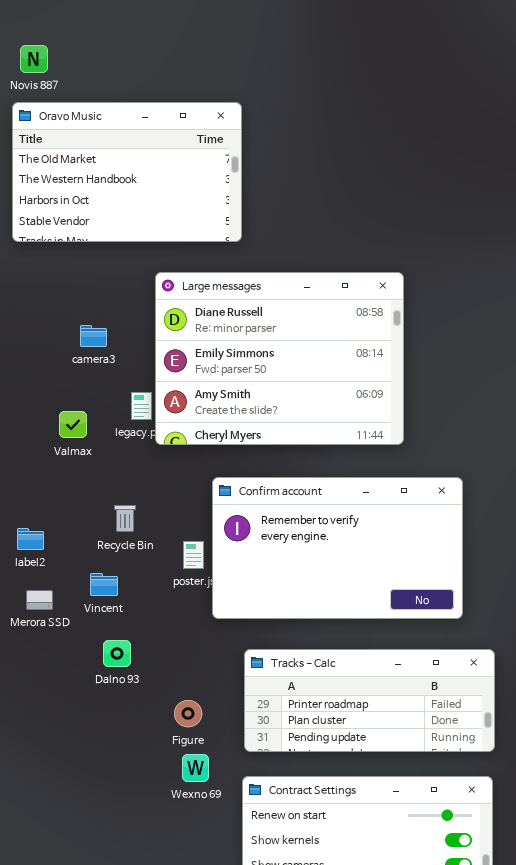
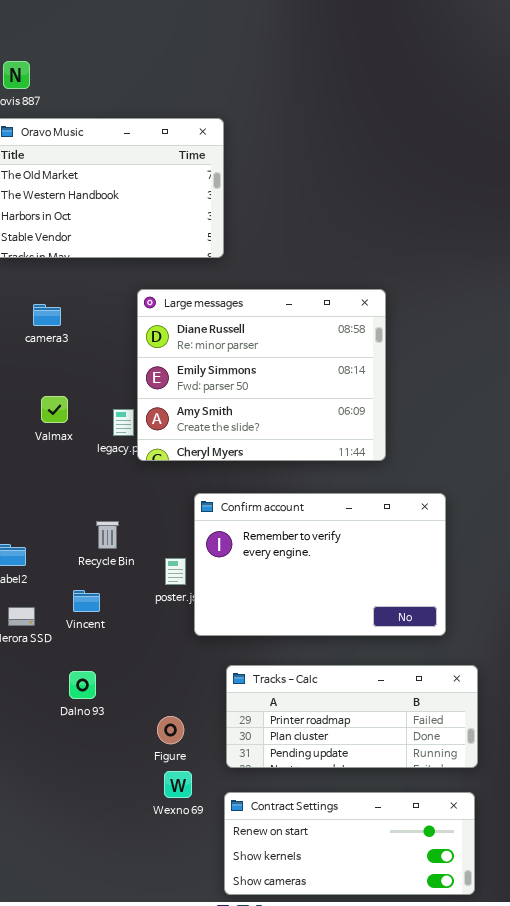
camera3: [80,325,107,347] -> [33,304,61,326], moved
Valmax: [59,411,87,438] -> [41,396,68,423], moved
Dalno 93: [103,640,131,667] -> [69,671,96,699], moved

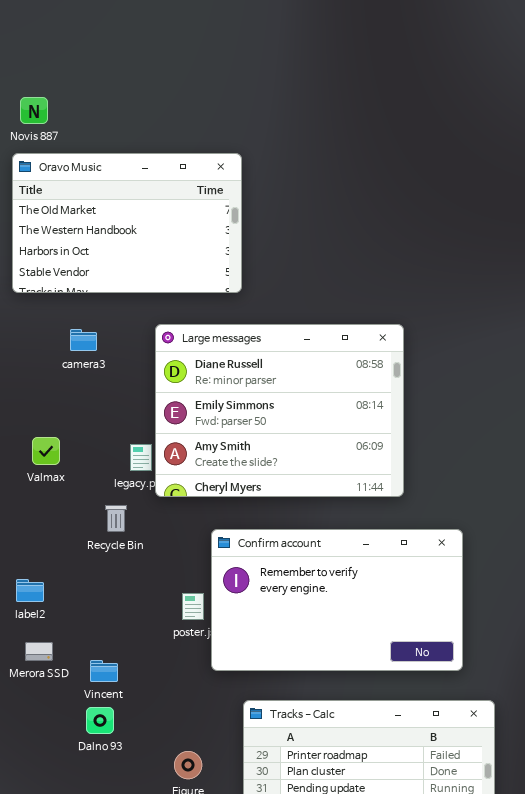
camera3: [33,304,61,326] -> [70,329,97,351], moved
Valmax: [41,396,68,423] -> [32,437,60,465], moved
Recycle Bin: [96,521,119,549] -> [105,505,127,532], moved
Vincent: [73,590,100,612] -> [90,660,118,682], moved

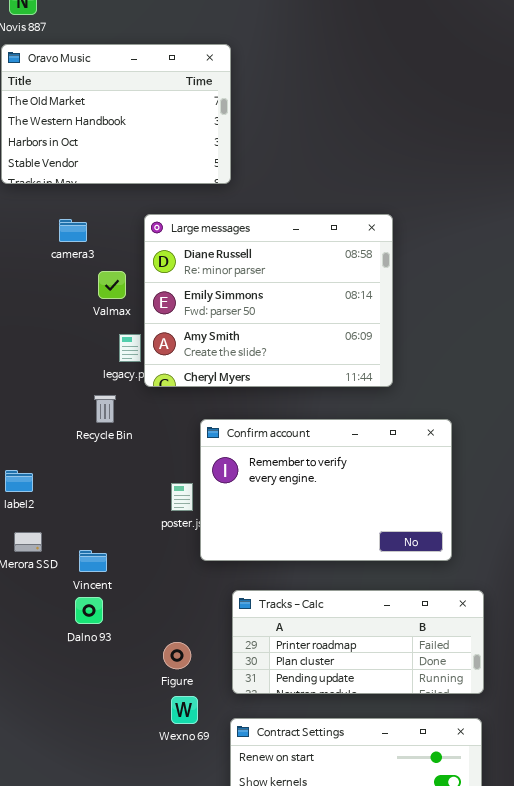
Valmax: [32,437,60,465] -> [98,271,126,299], moved

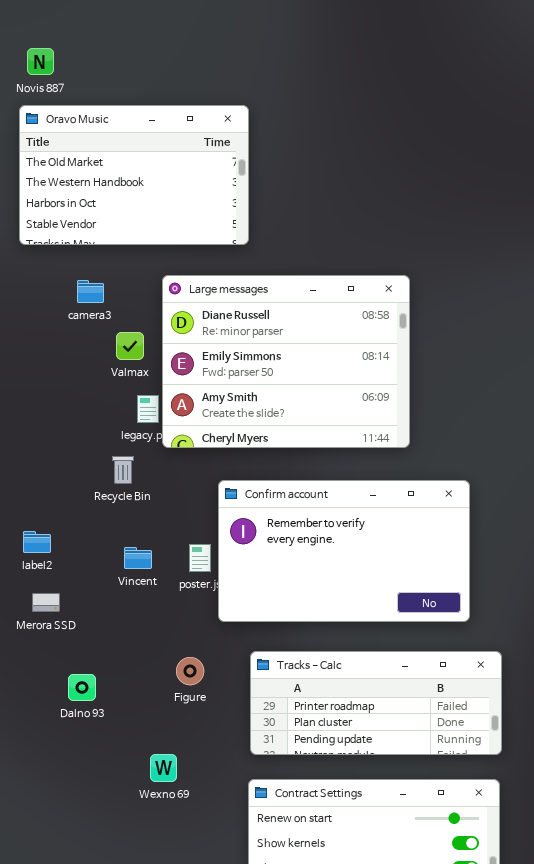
Vincent: [79,550,107,572] -> [124,547,152,569], moved
Dalno 93: [75,597,103,624] -> [68,674,96,701], moved
Figure: [163,642,191,669] -> [176,657,204,685], moved
Wexno 69: [171,696,198,724] -> [150,754,177,782], moved

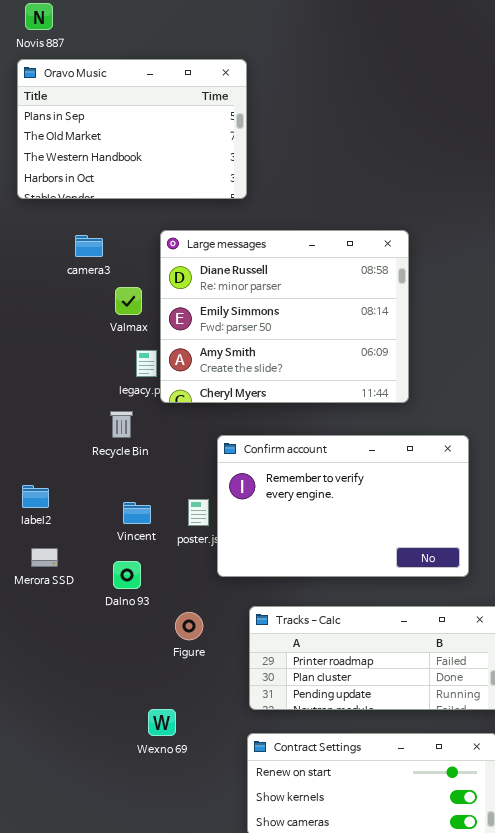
Oravo Music: [19,105,249,245] -> [17,59,247,199], scrolled up 1 row
Dalno 93: [68,674,96,701] -> [113,561,141,589], moved

